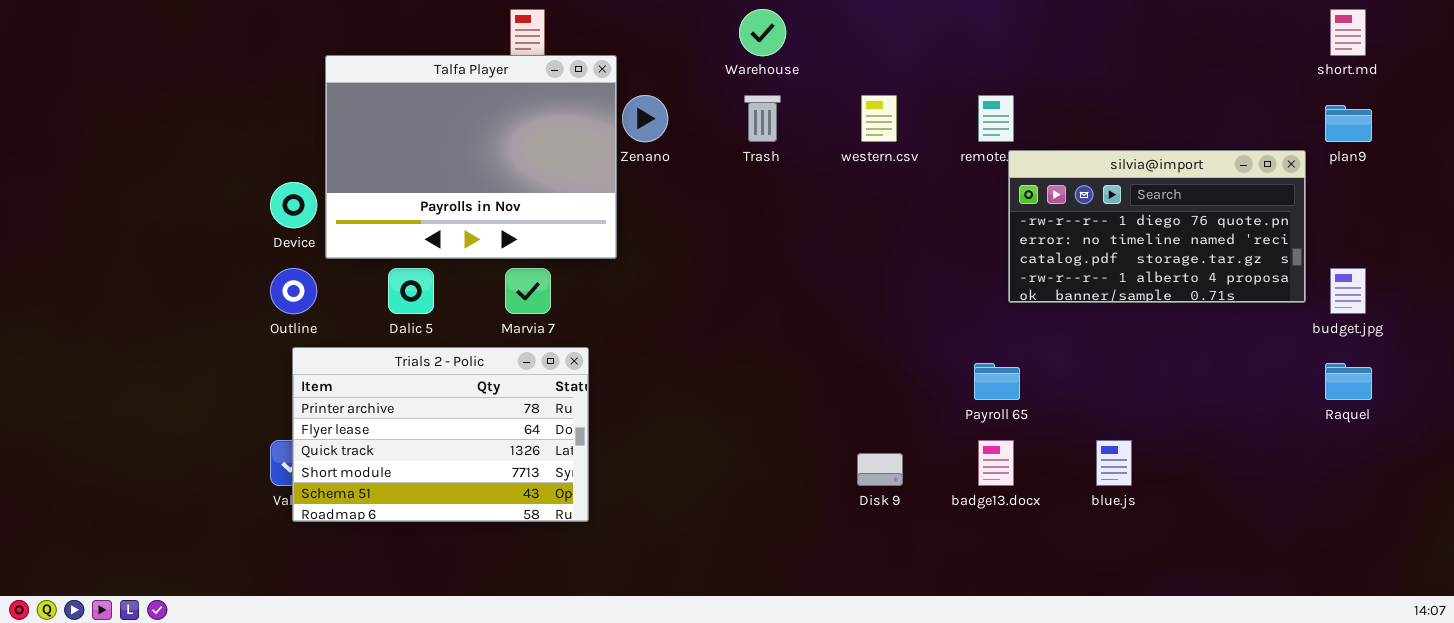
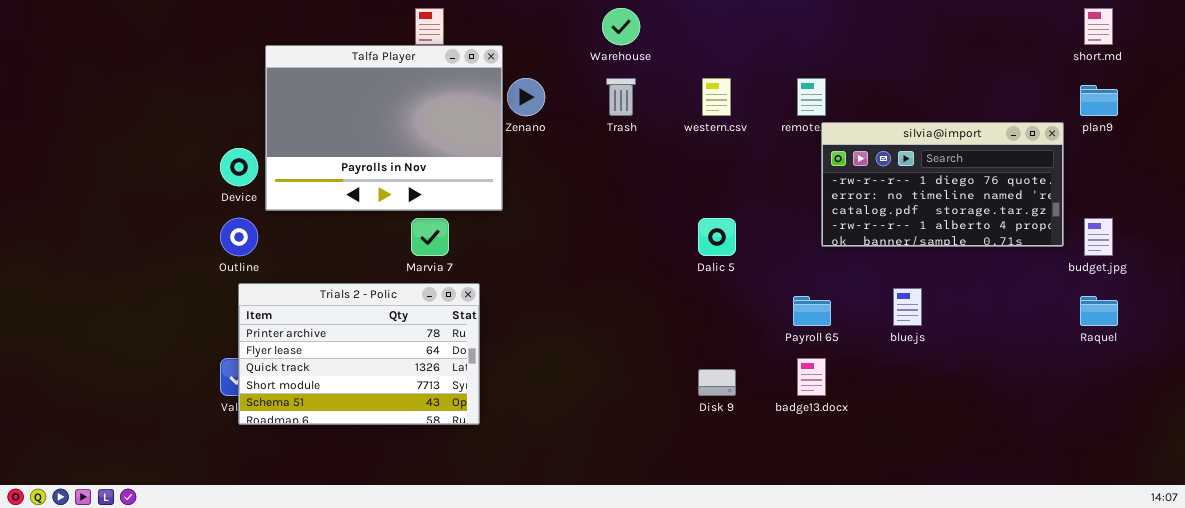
Dalic 5: [388,268,434,314] -> [698,218,736,256], moved
blue.js: [1096,440,1132,486] -> [893,288,922,326], moved

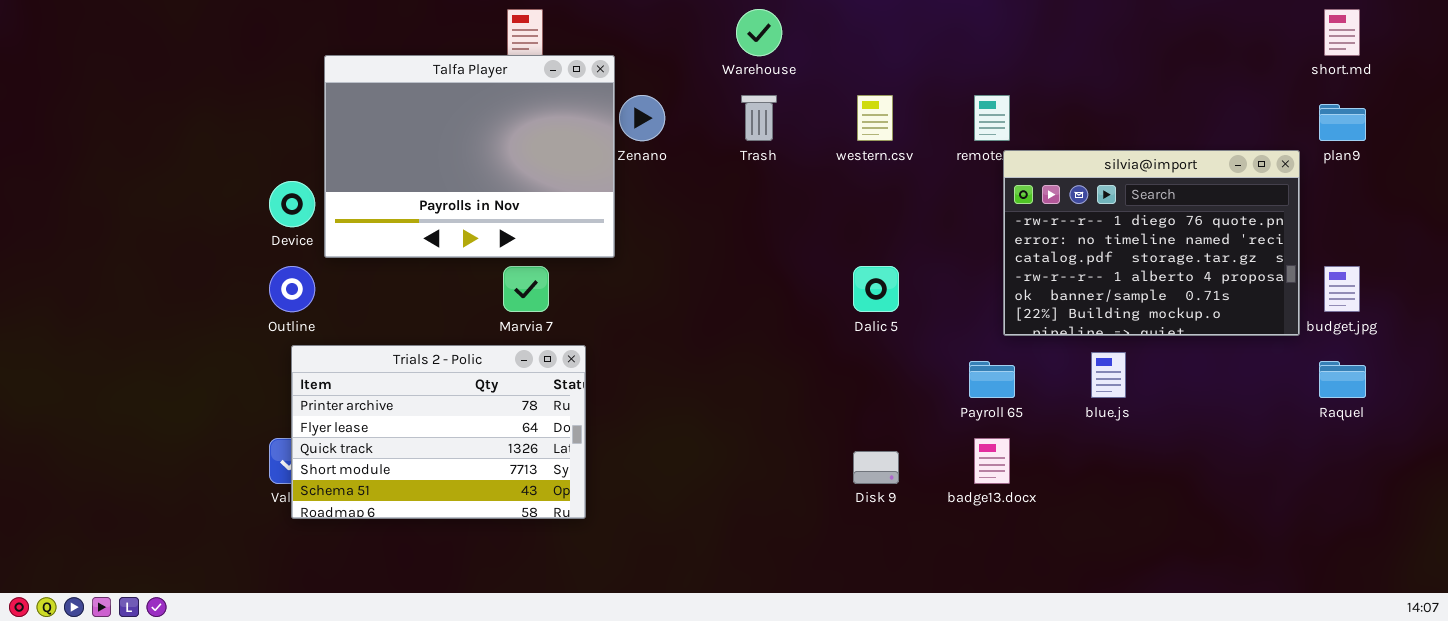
silvia@import: [821,122,1064,247] -> [1003,150,1300,336], resized

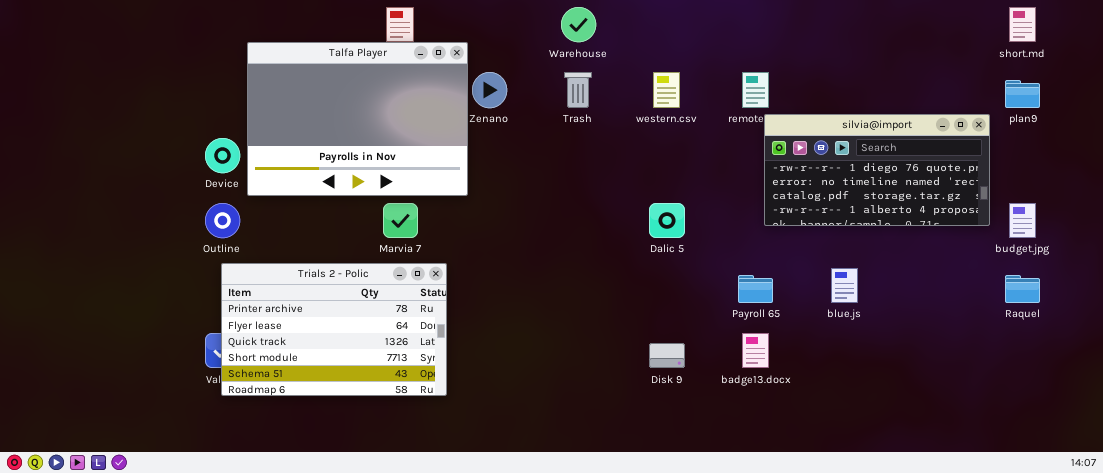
silvia@import: [1003,150,1300,336] -> [764,114,990,226], resized

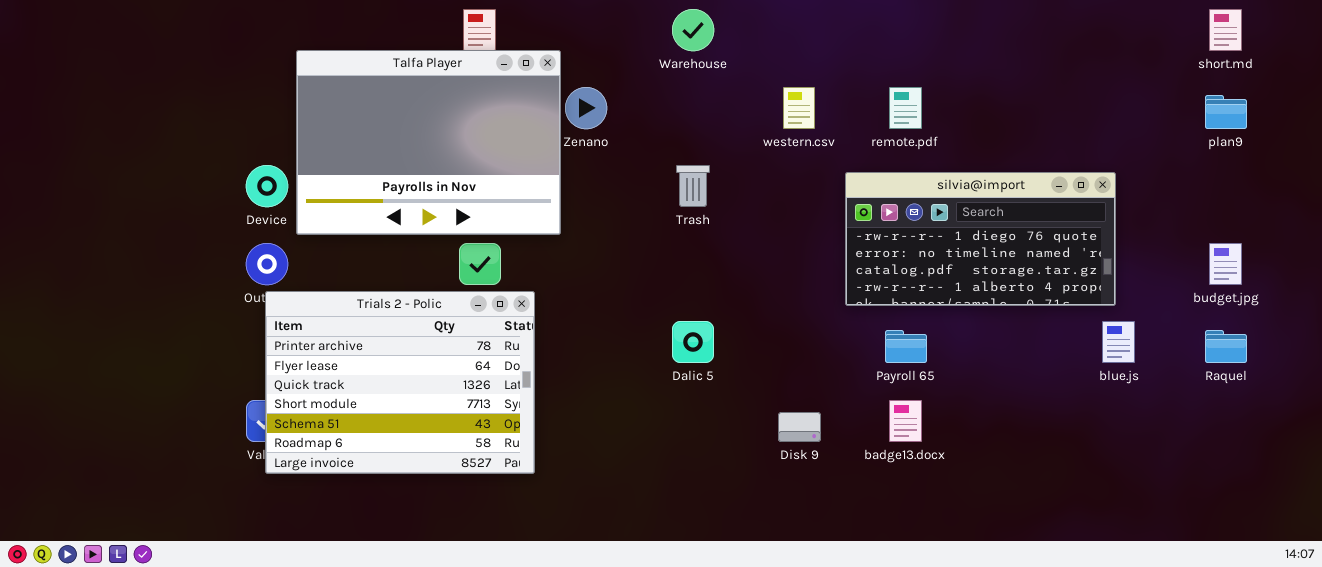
Trash: [564,72,592,108] -> [676,165,710,207], moved
silvia@import: [764,114,990,226] -> [845,172,1116,306], moved
Dalic 5: [649,203,685,238] -> [672,321,714,363], moved
Trials 2 - Polic: [221,263,447,396] -> [265,291,535,474], resized
blue.js: [831,268,858,303] -> [1102,321,1135,363], moved

